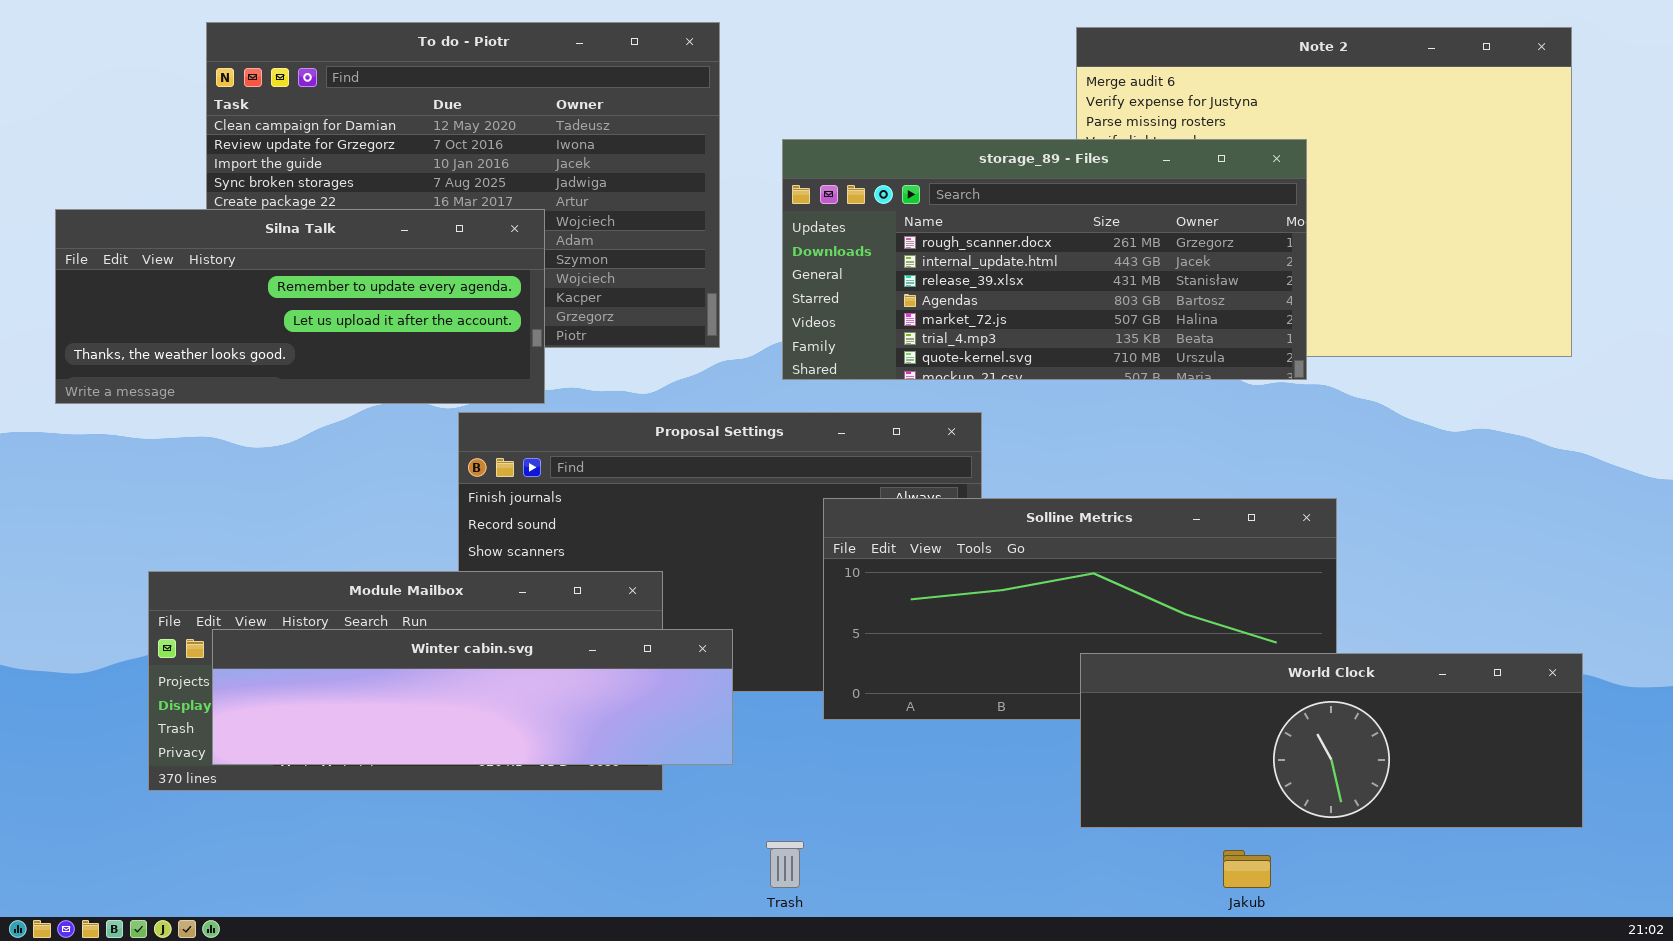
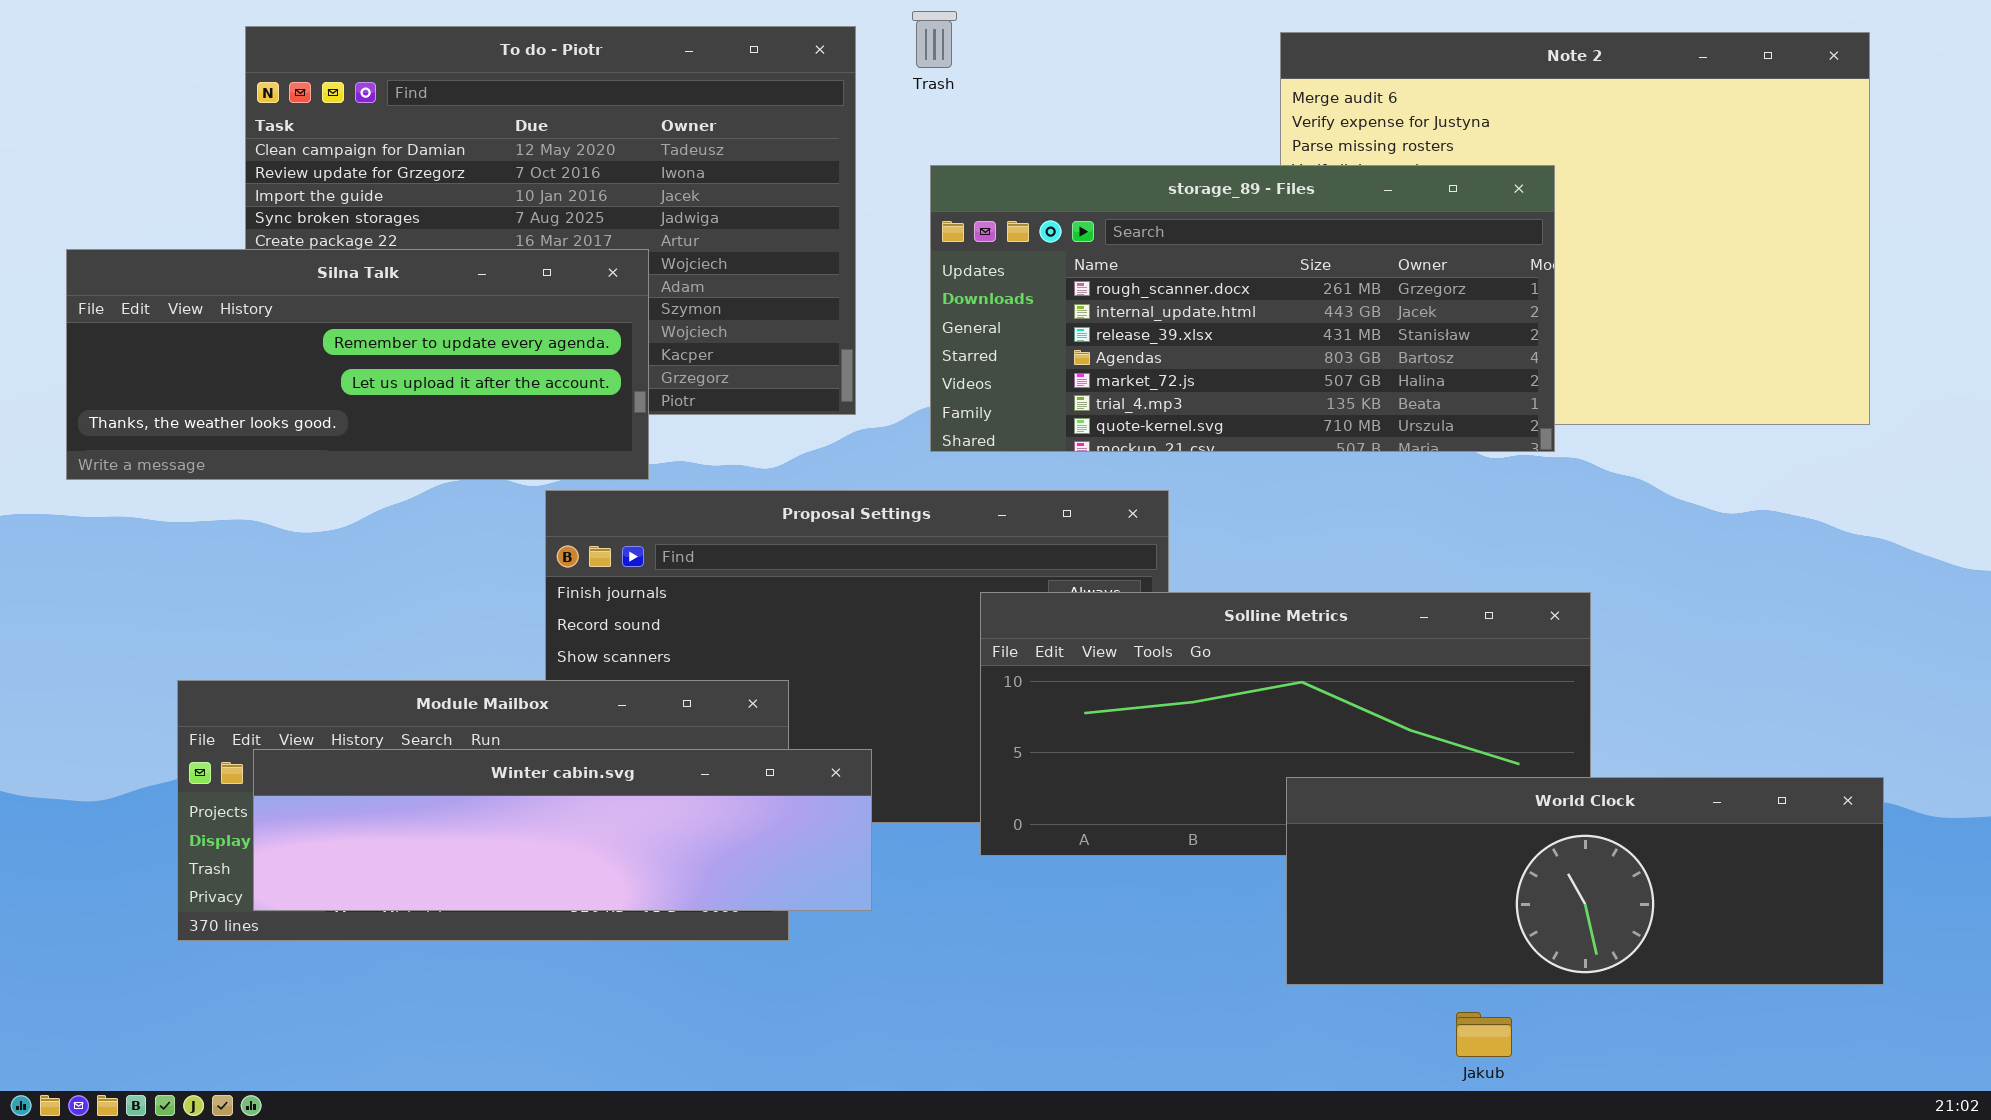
Trash: [766,841,804,888] -> [912,11,957,68], moved

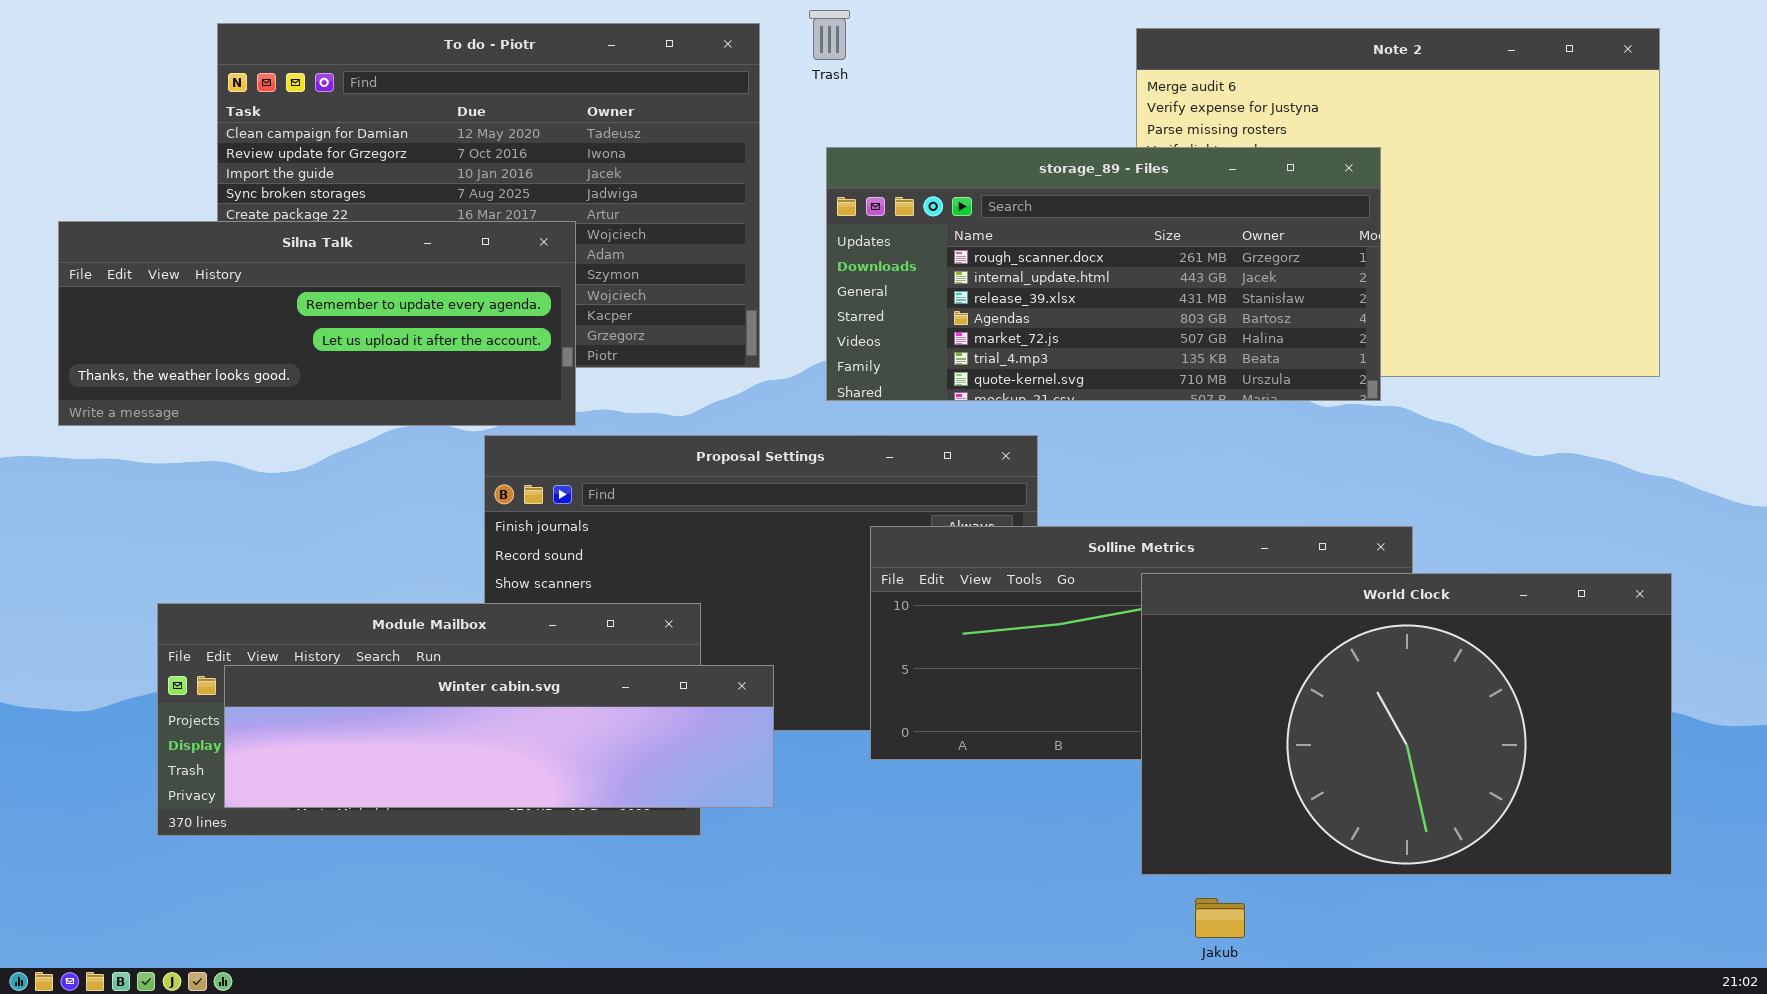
World Clock: [1286,777,1884,985] -> [1141,573,1672,875], resized
Jakub: [1456,1012,1512,1057] -> [1195,898,1245,938], moved

